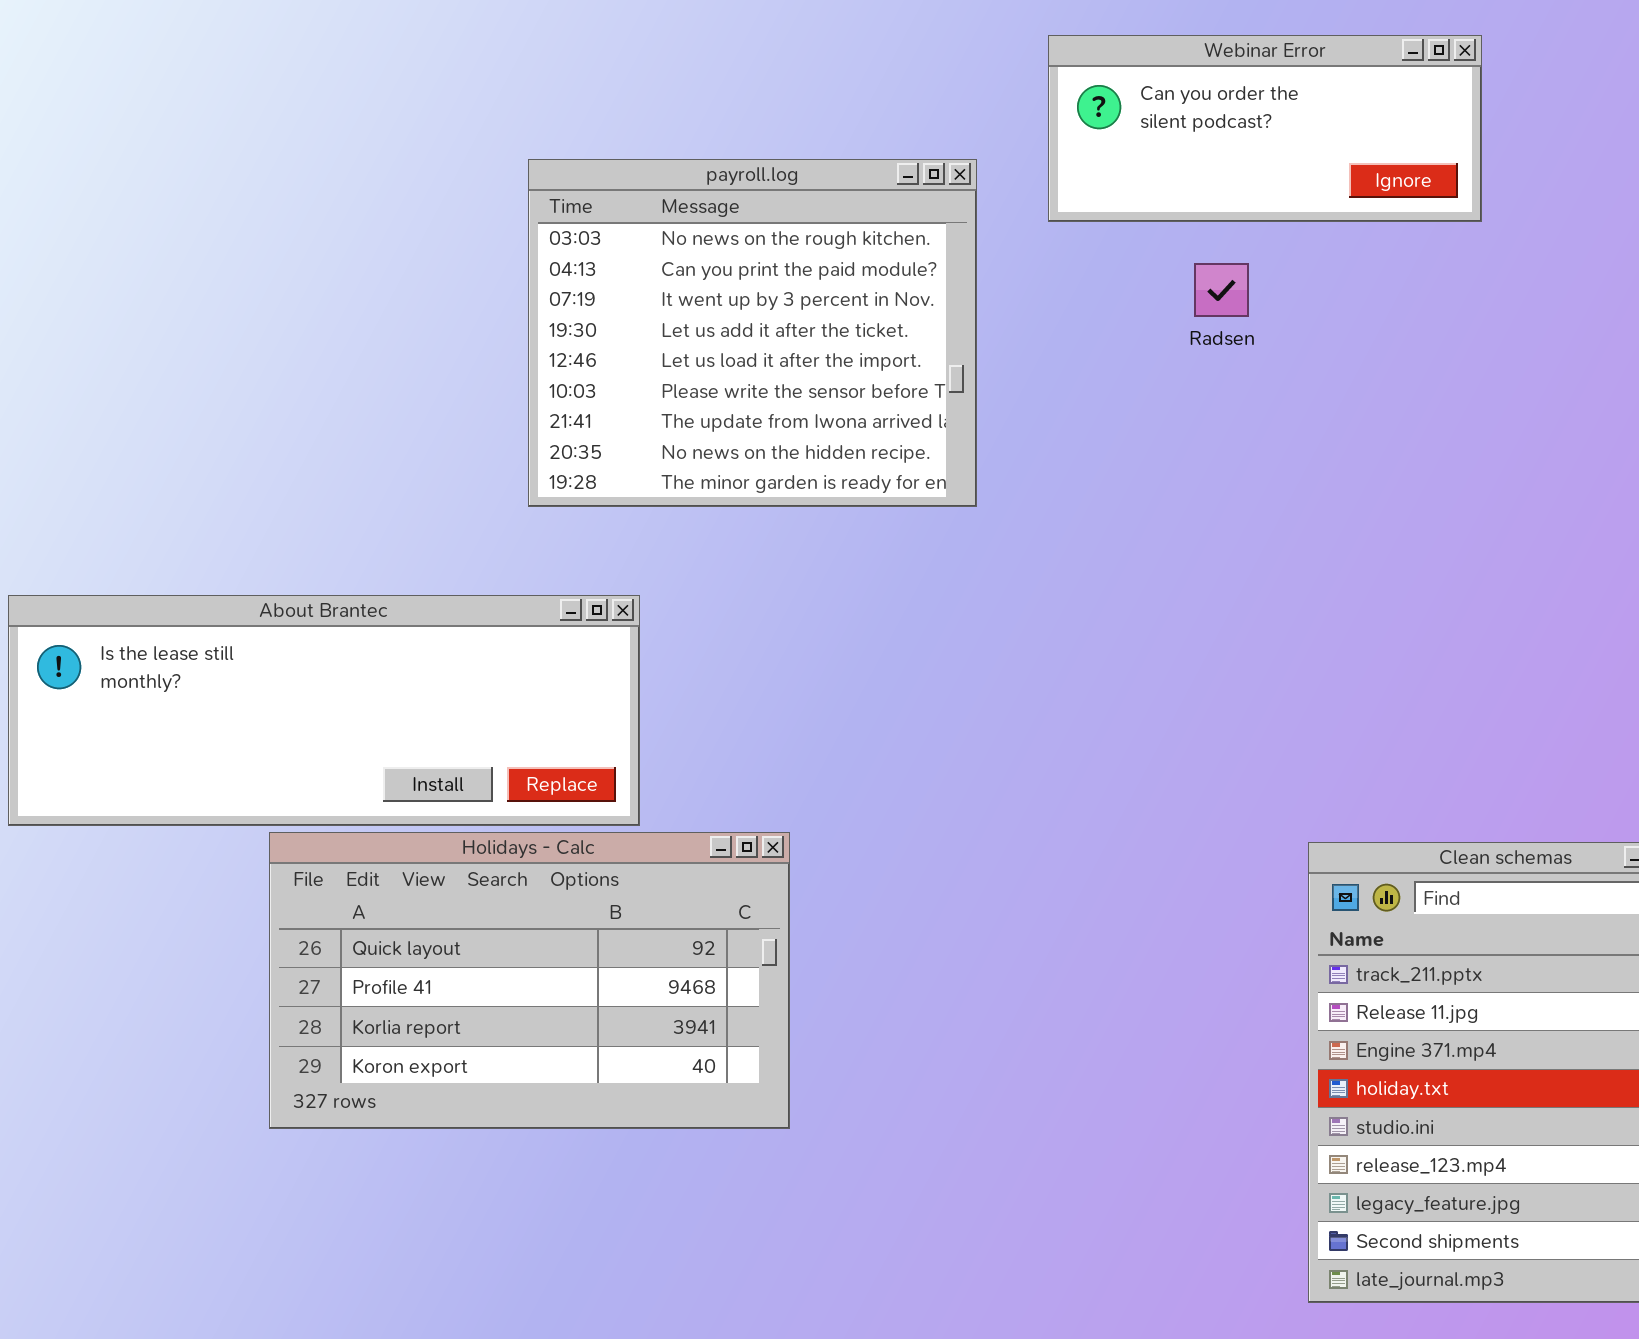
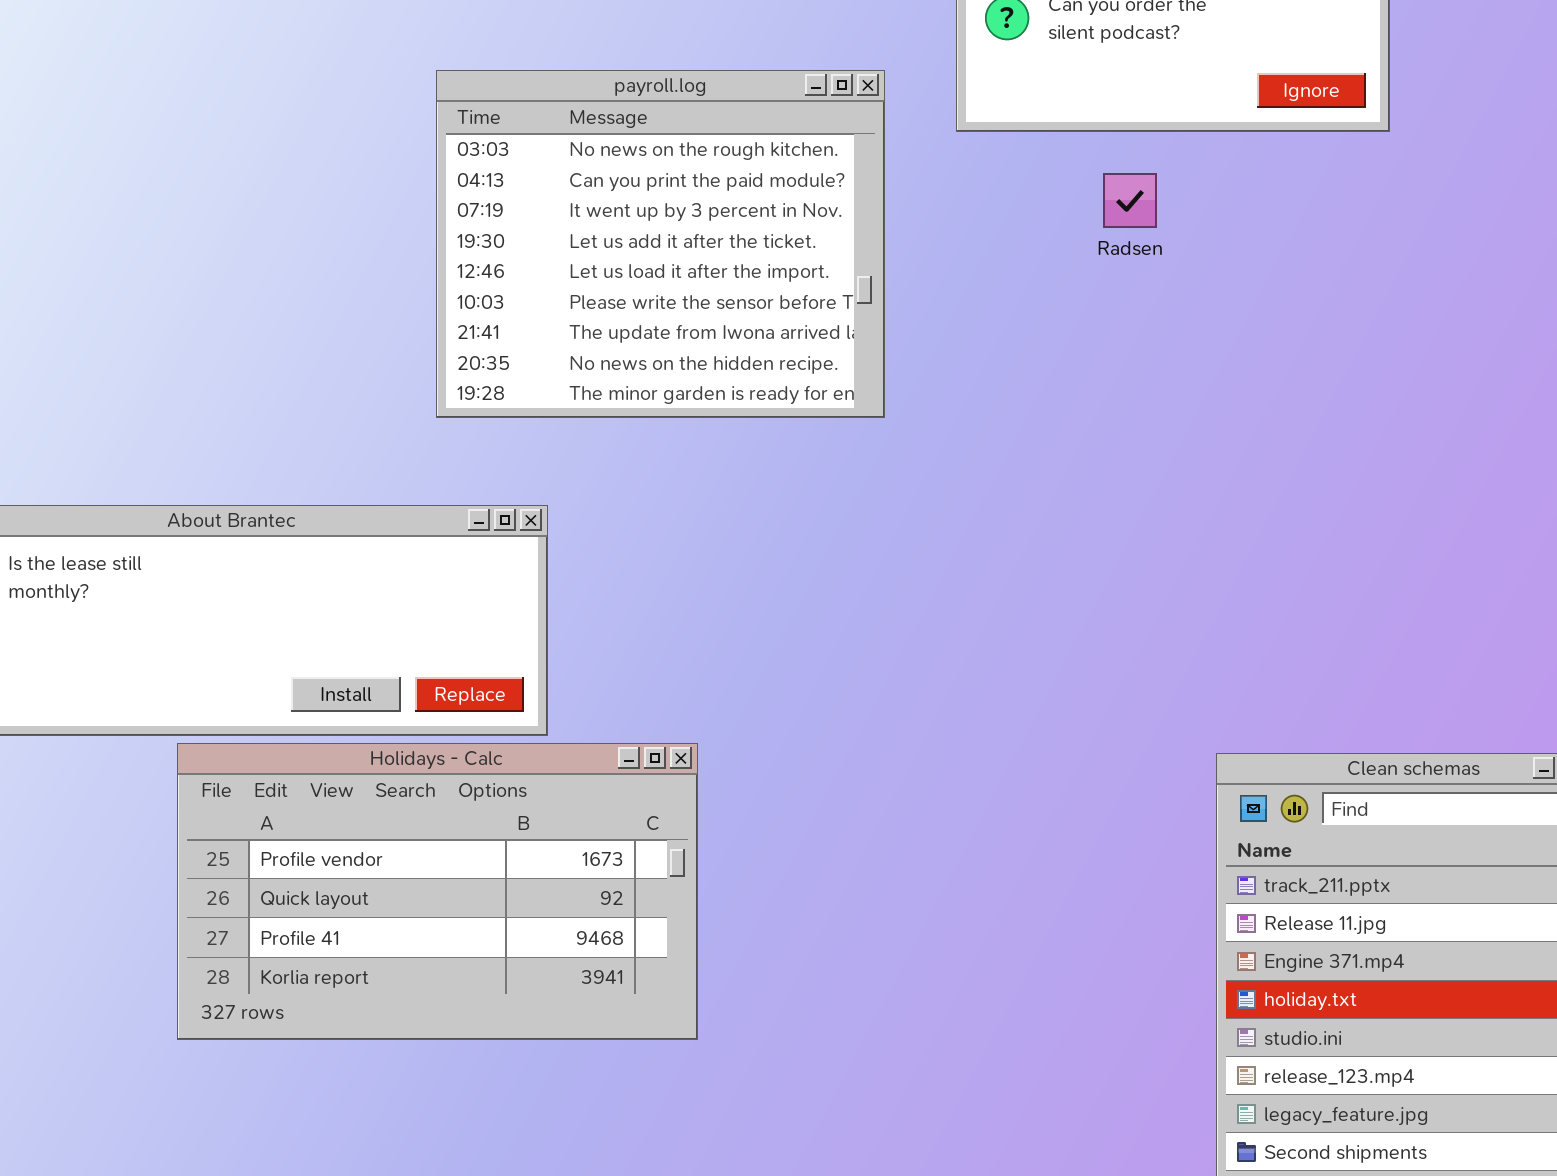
Holidays - Calc: [269,832,790,1129] -> [177,743,698,1040], scrolled up 1 row

